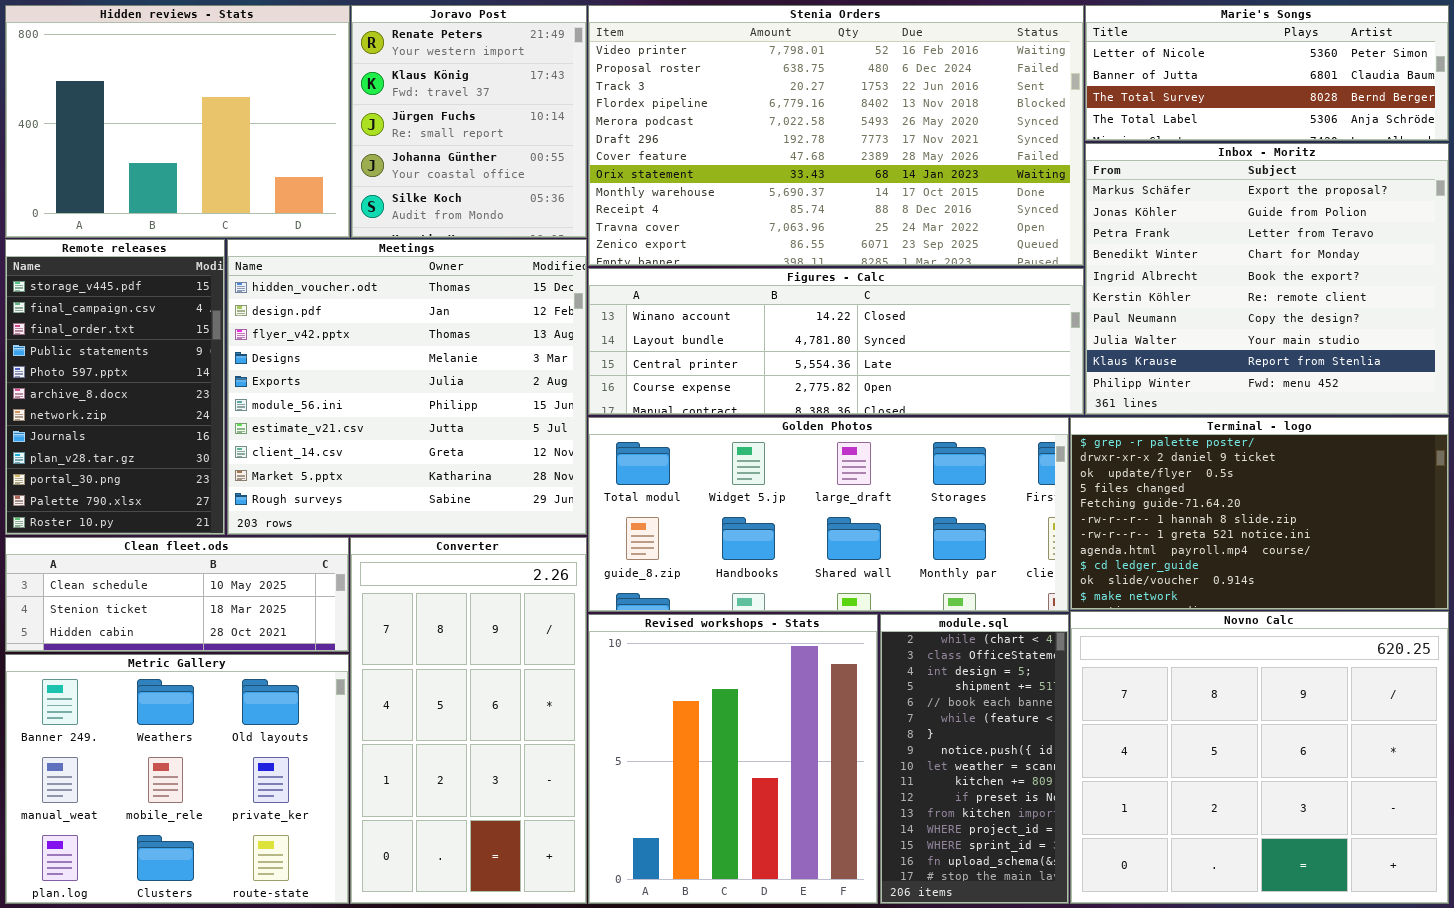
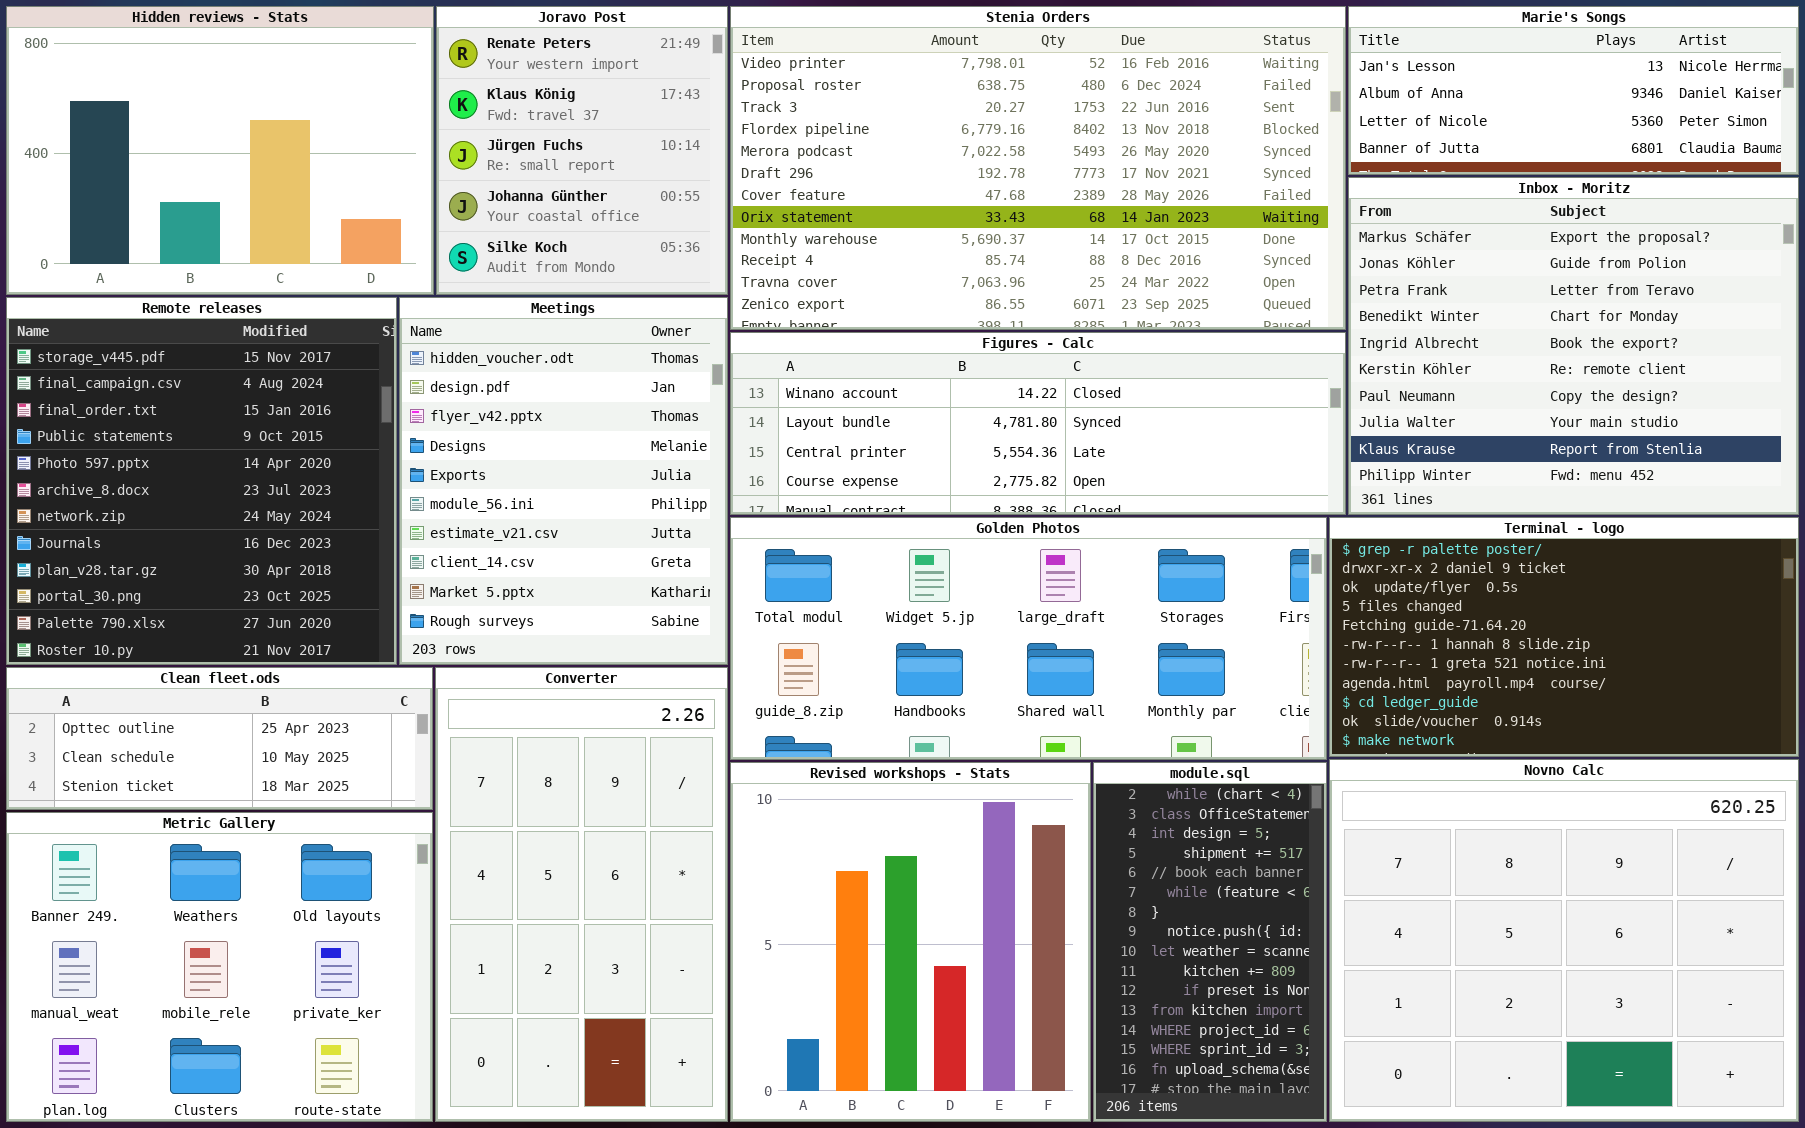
Marie's Songs: [1085,5,1449,141] -> [1348,6,1799,175], scrolled up 2 rows
Remote releases: [5,239,225,535] -> [6,297,397,665], resized
Meetings: [227,239,587,535] -> [399,297,728,665], resized
Clean fleet.ods: [5,537,349,652] -> [6,667,433,810], scrolled up 1 row

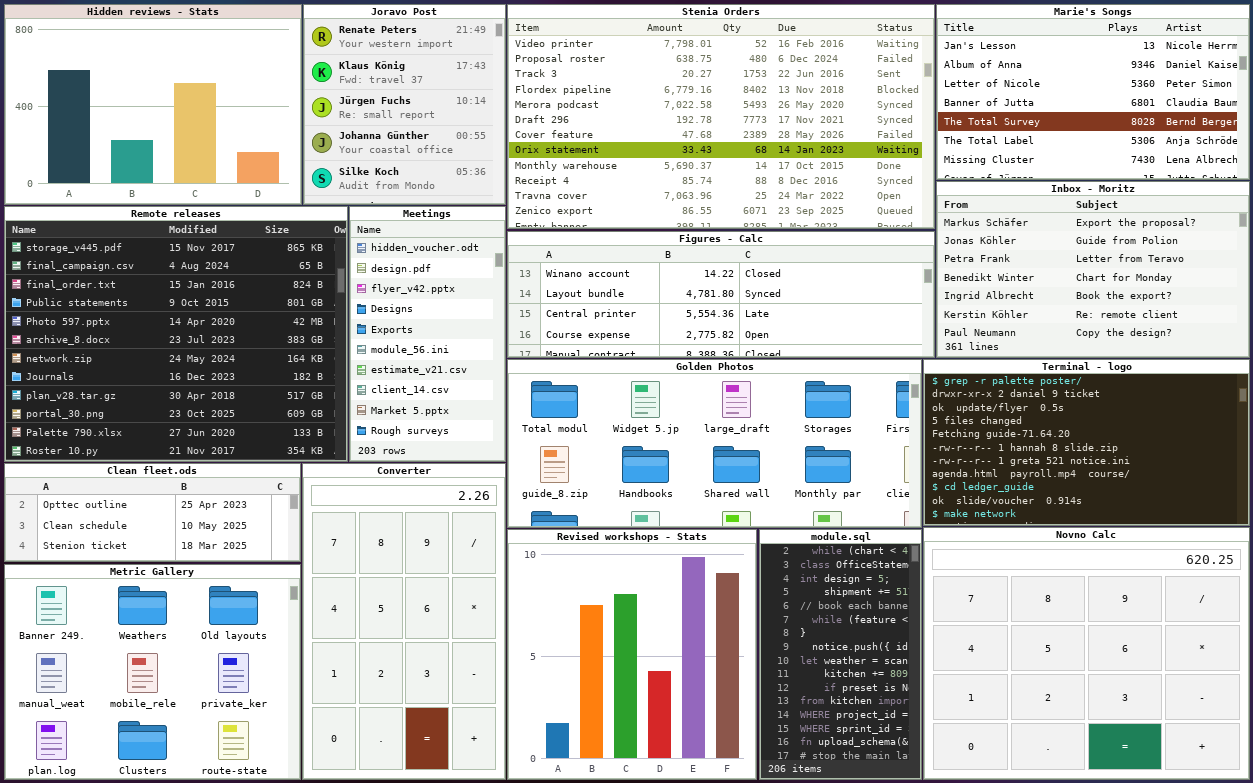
Marie's Songs: [1348,6,1799,175] -> [936,4,1250,180], resized
Inbox - Moritz: [1348,177,1799,515] -> [936,181,1250,358], resized
Remote releases: [6,297,397,665] -> [4,206,348,462], resized
Meetings: [399,297,728,665] -> [349,206,506,462], resized

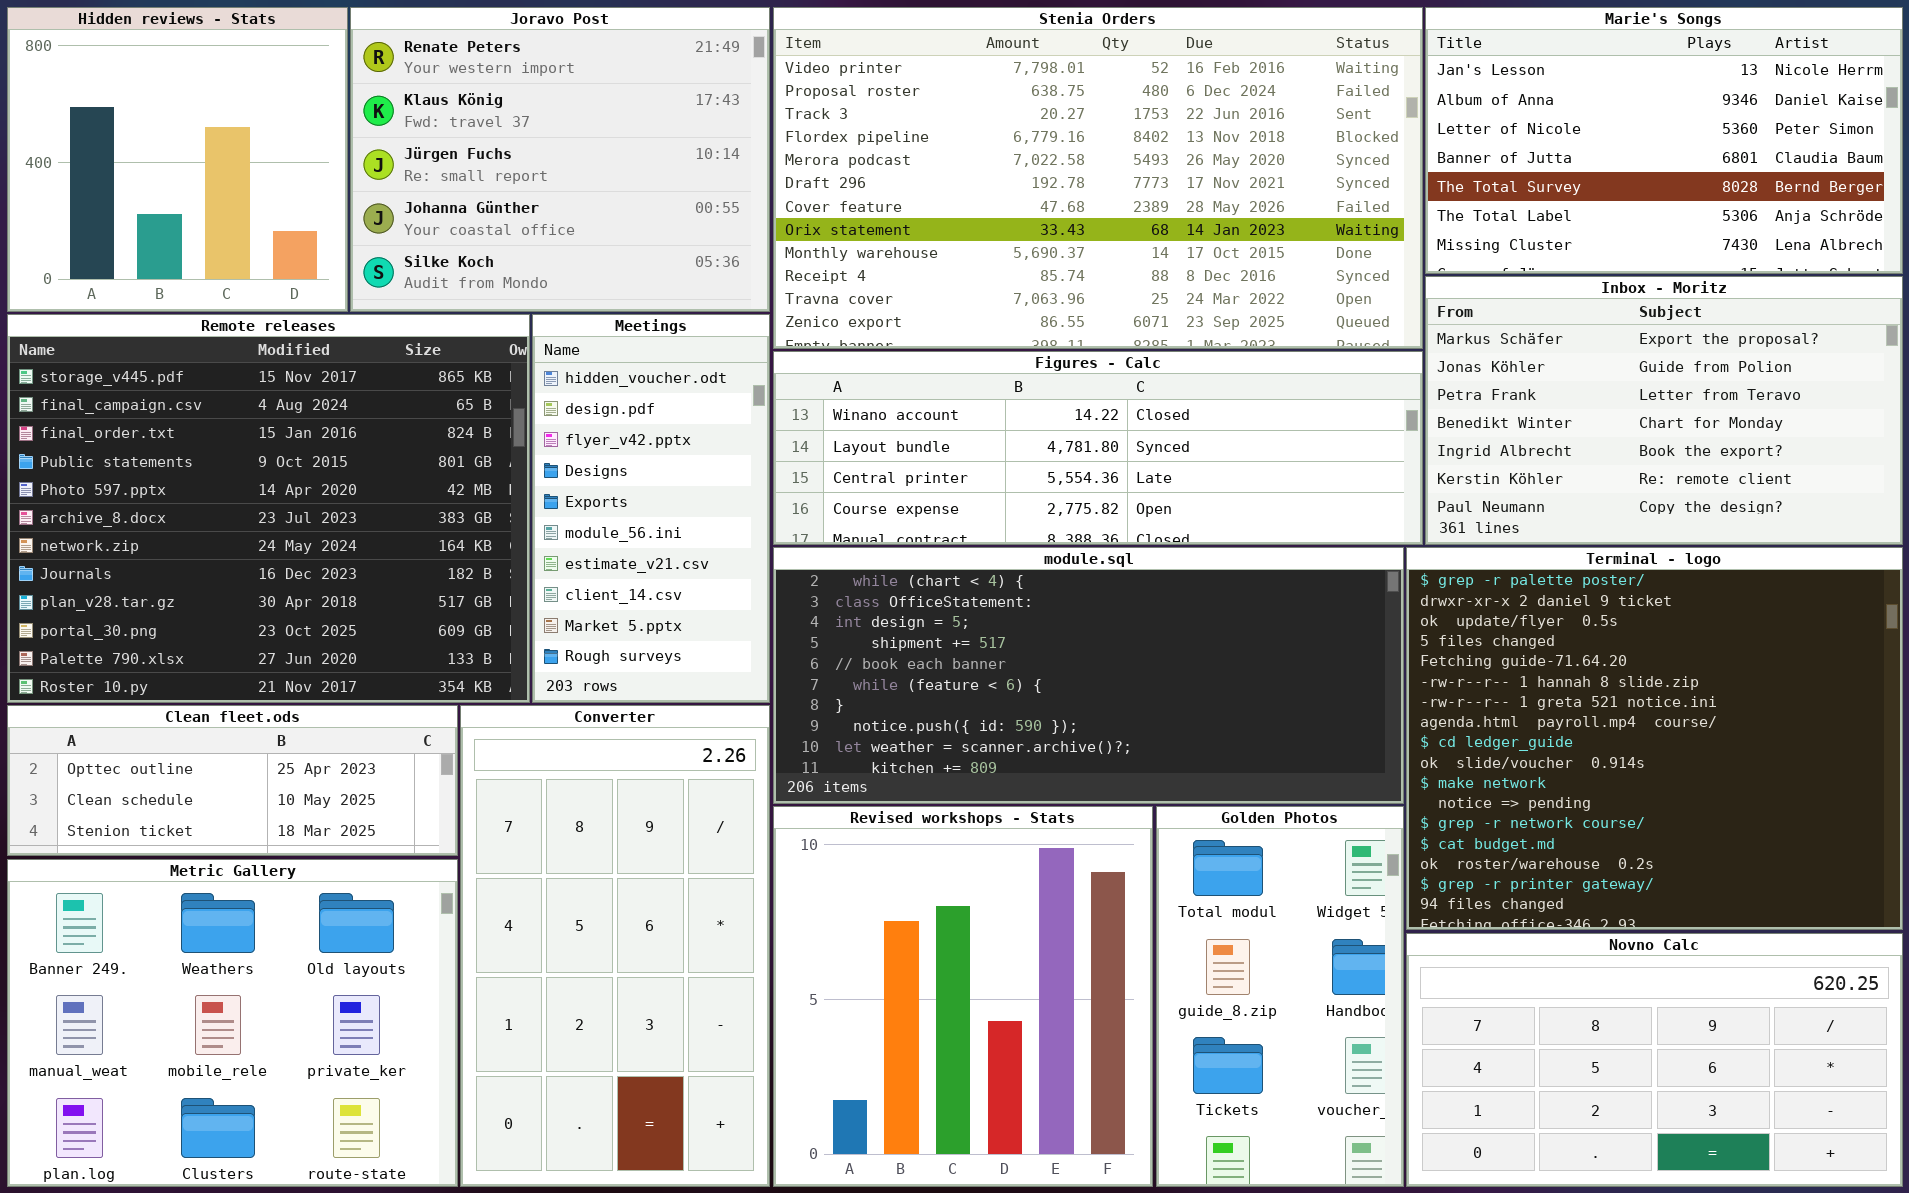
Hidden reviews - Stats: [4,4,302,205] -> [7,7,348,312], resized
Joravo Post: [303,4,506,205] -> [350,7,770,312], resized
Golden Photos: [507,359,922,528] -> [1156,806,1404,1187], moved, resized
Terminal - logo: [923,359,1250,526] -> [1406,547,1903,930], resized
Novno Calc: [923,527,1250,780] -> [1406,933,1903,1187], resized
module.sql: [759,529,922,780] -> [773,547,1404,804], moved, resized

